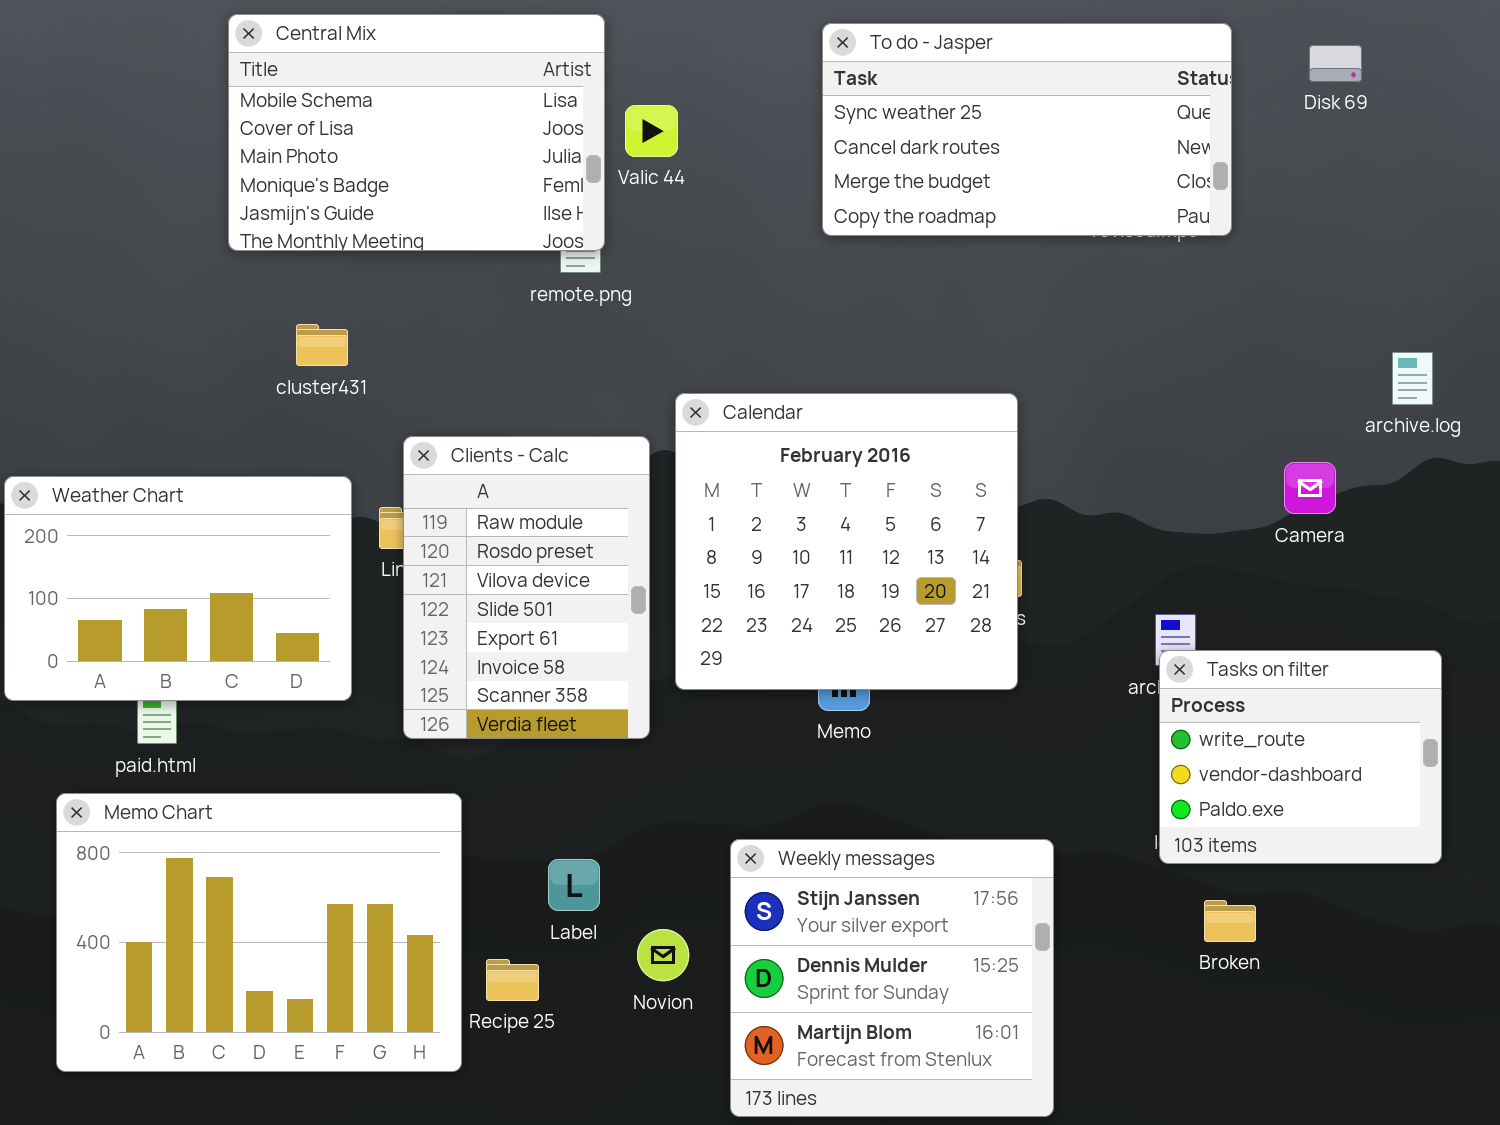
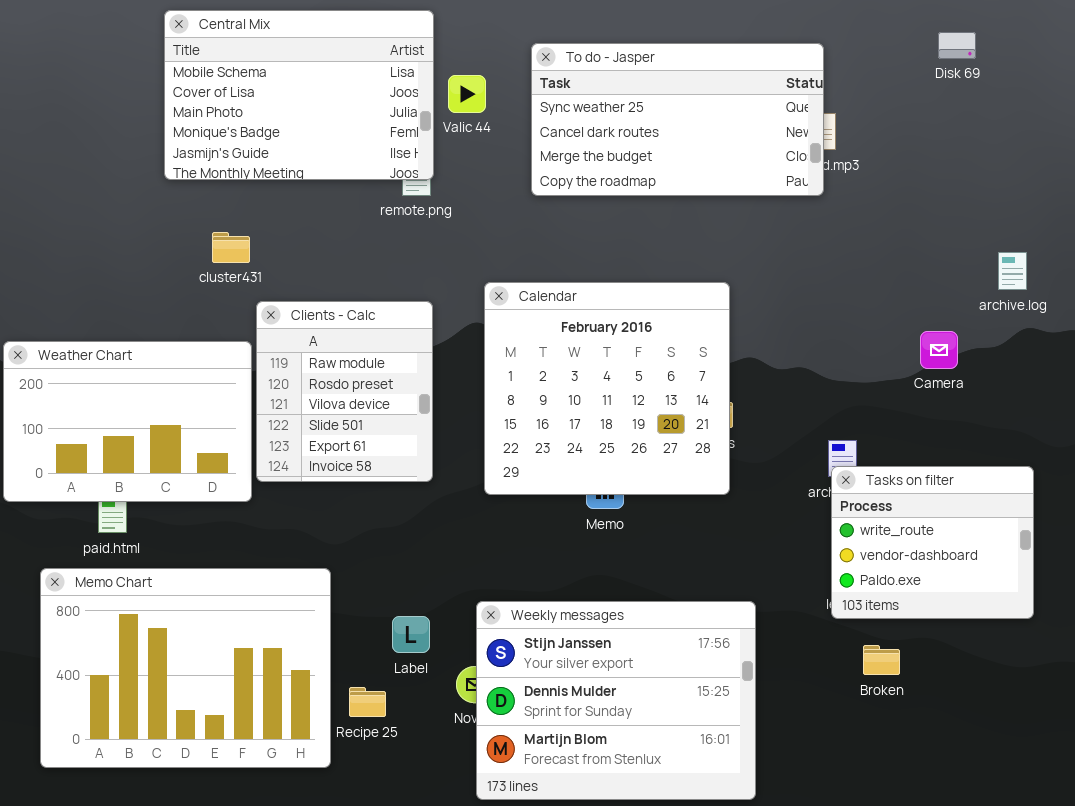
To do - Jasper: [822,23,1232,236] -> [531,43,824,196], moved
Clients - Calc: [403,436,650,739] -> [256,301,433,482], moved, resized
Weekly messages: [730,839,1054,1117] -> [476,601,756,800], resized

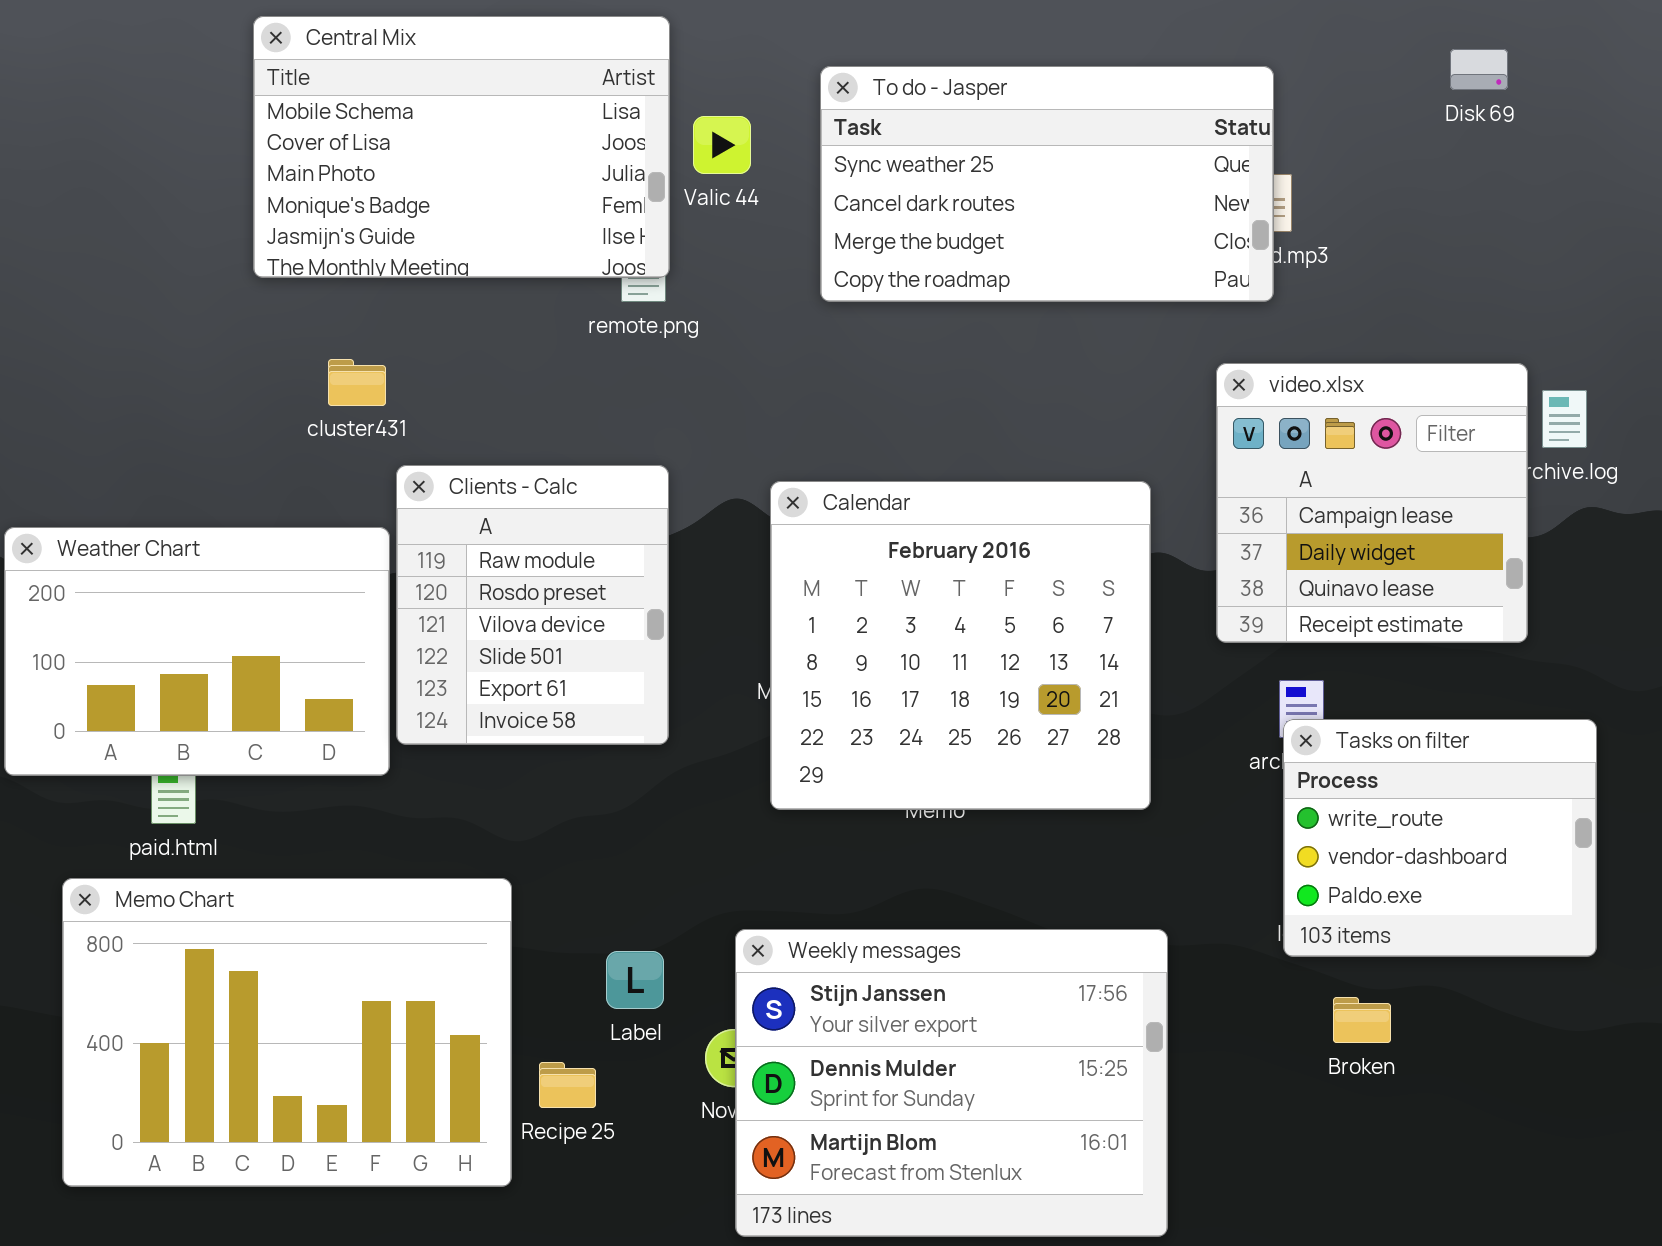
video.xlsx: none -> [1216,363,1528,643], opened
Calendar: [484,282,730,495] -> [770,481,1151,810], moved

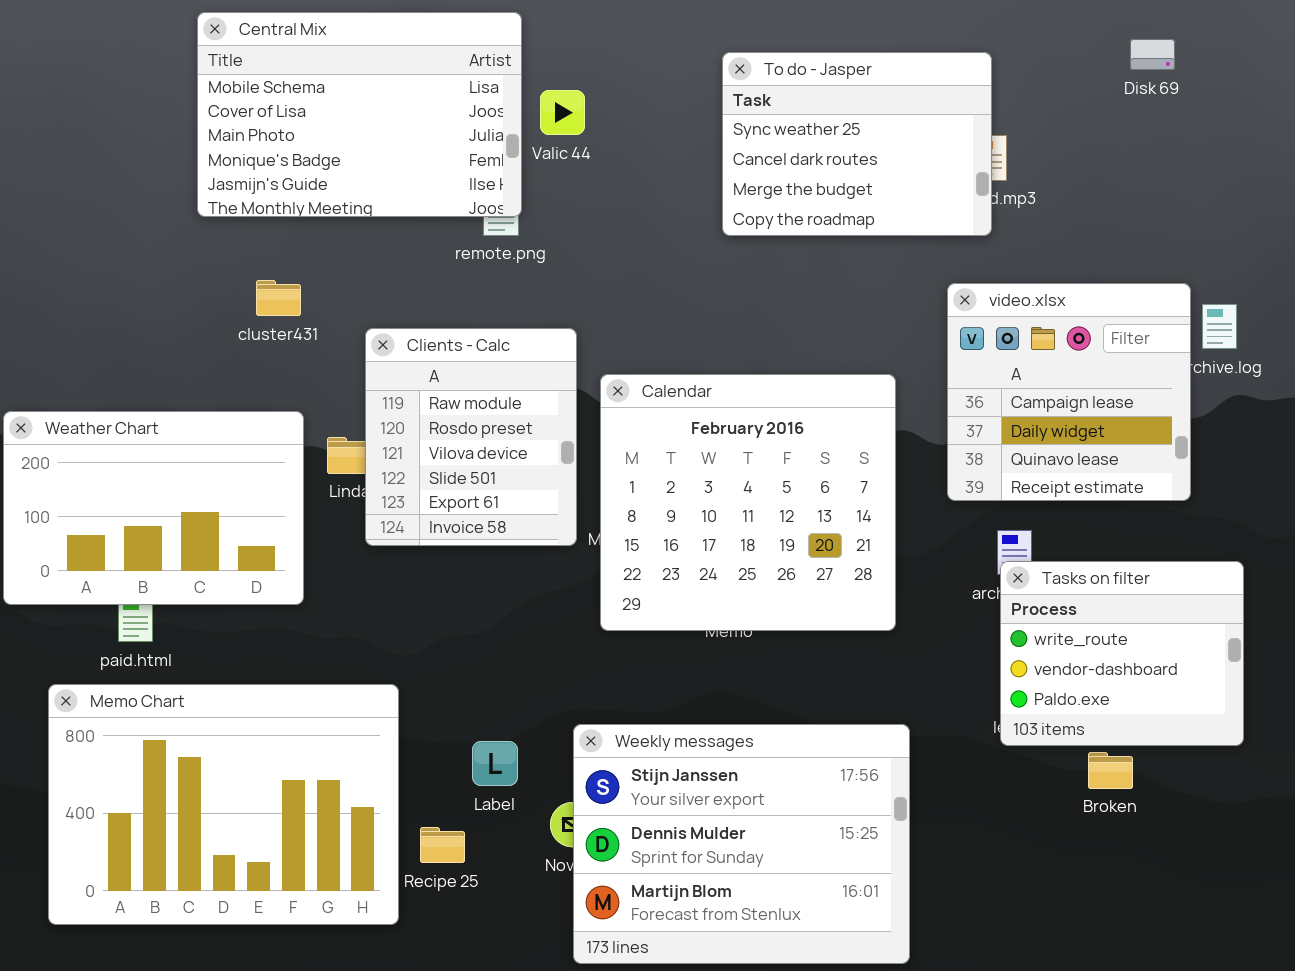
To do - Jasper: [820,66,1274,302] -> [722,52,992,236], resized
Clients - Calc: [396,465,669,745] -> [365,328,577,546], moved
Broken: [1333,997,1391,1043] -> [1088,752,1133,789], moved

